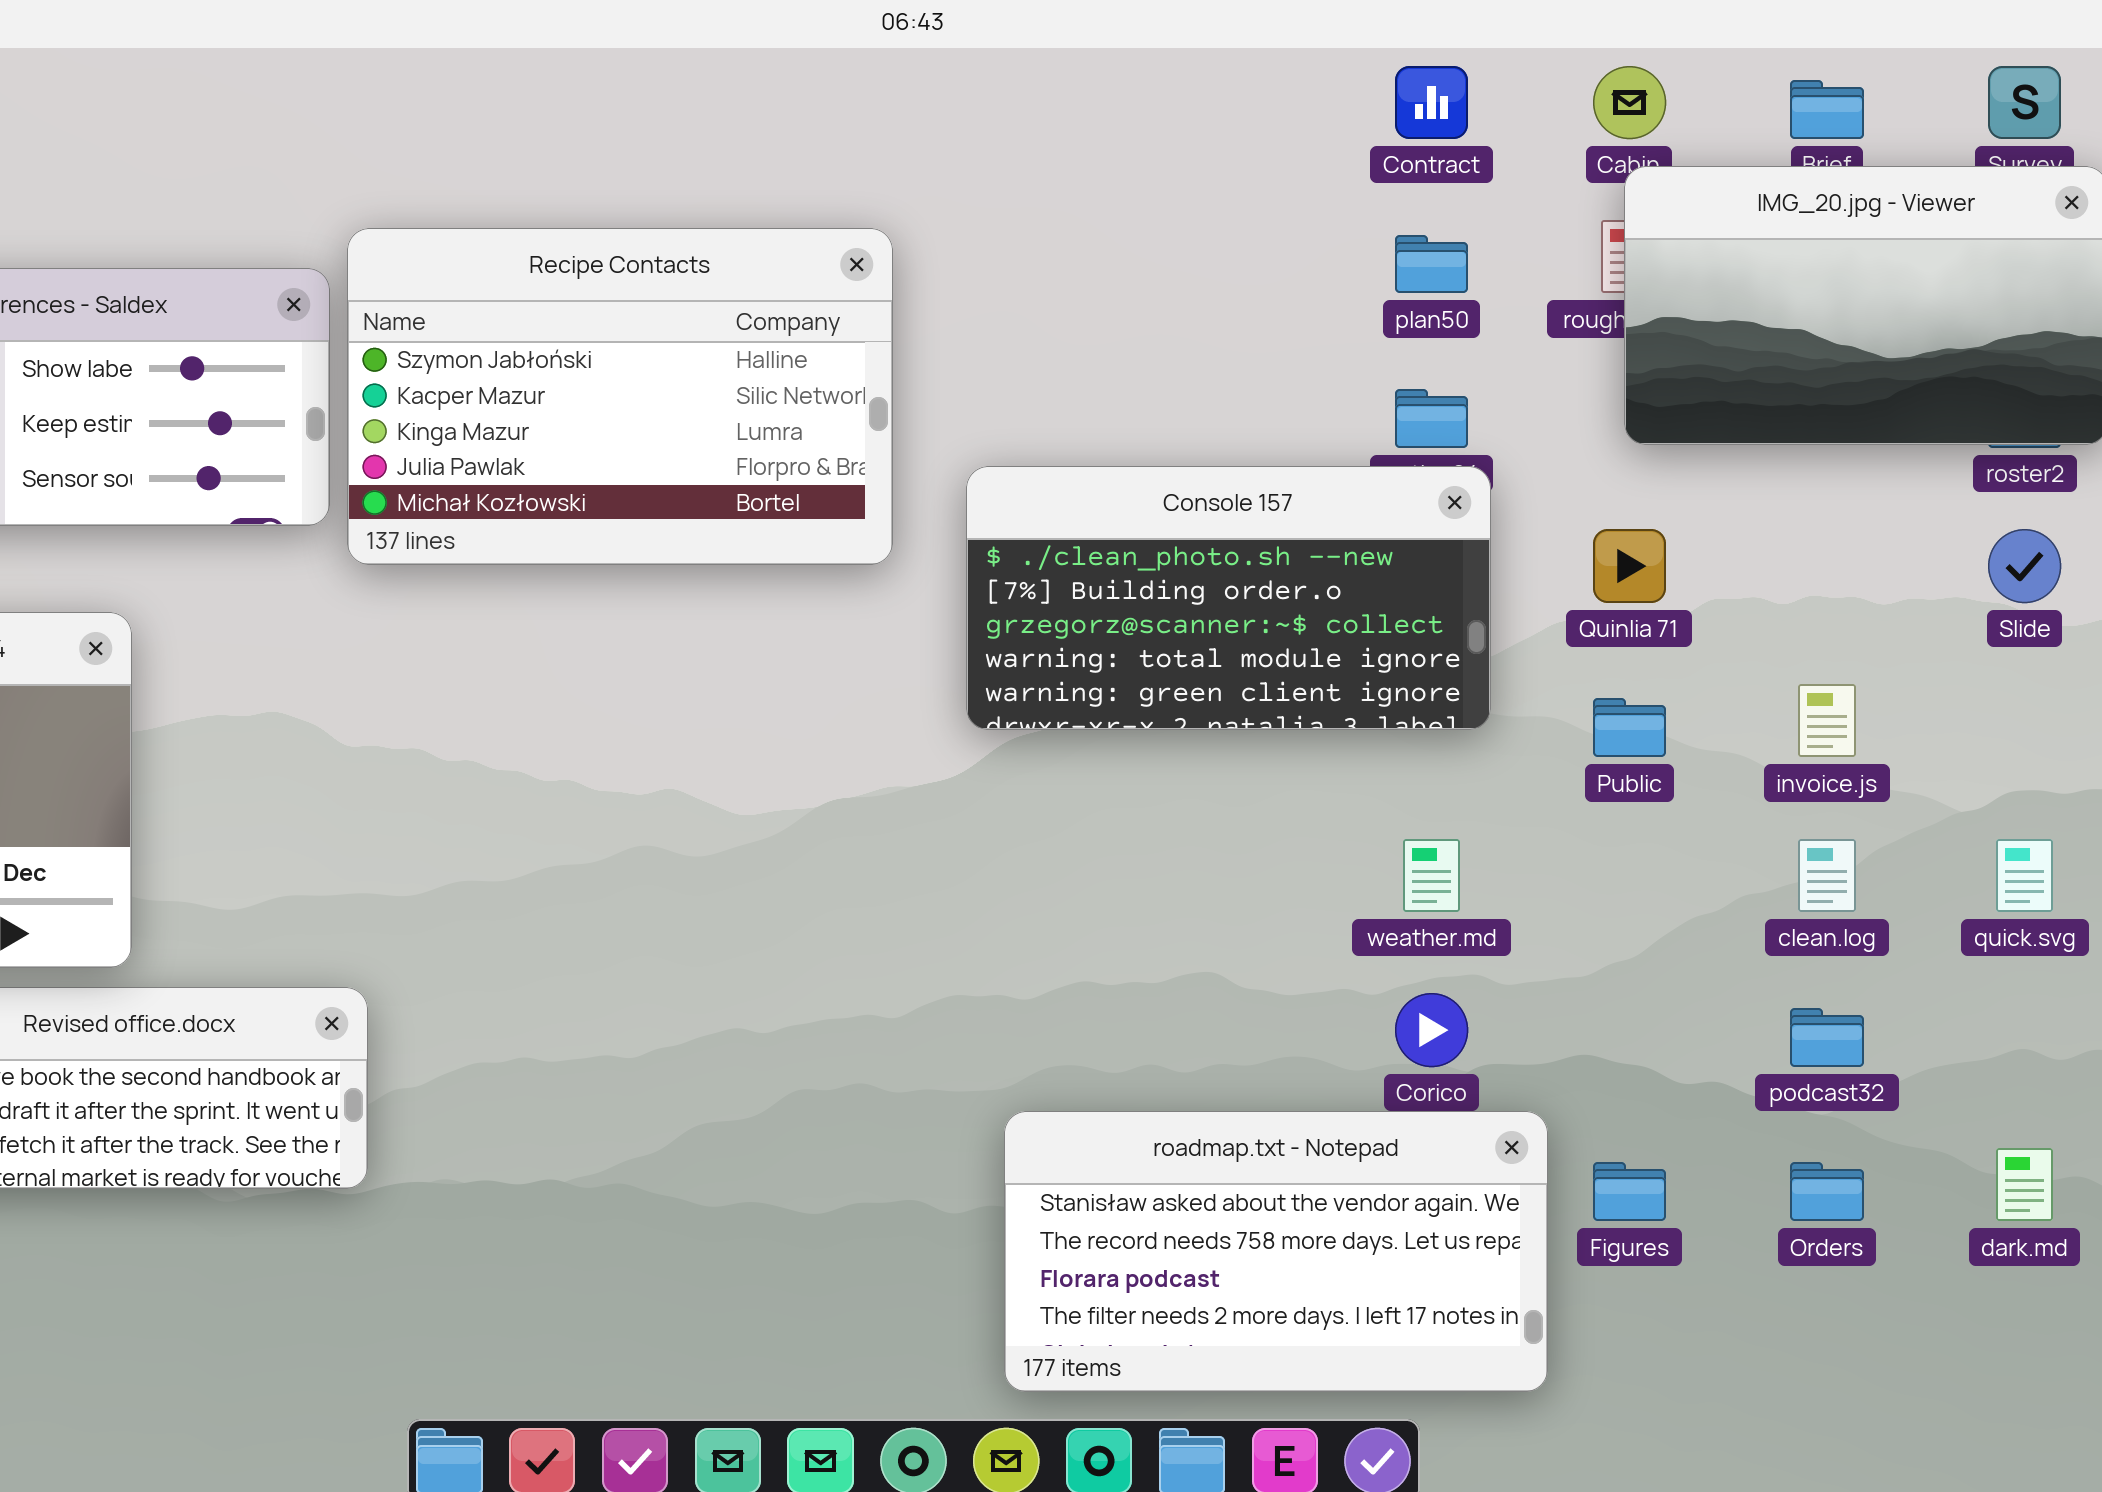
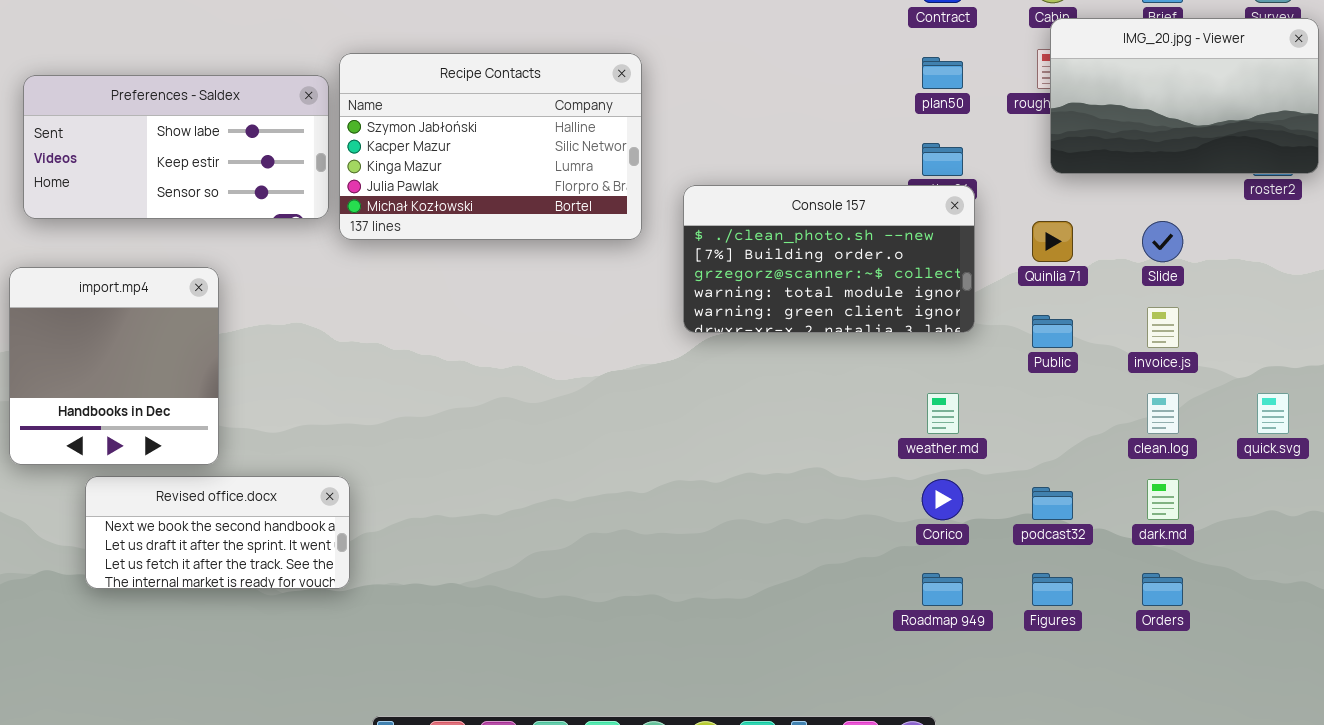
Slide: [1988,529,2061,603] -> [1142,221,1183,262], moved
podcast32: [1790,1008,1864,1067] -> [1032,487,1073,520], moved
roadmap.txt - Notepad: [1004,1111,1548,1392] -> none, closed
dark.md: [1996,1148,2053,1221] -> [1147,479,1179,520], moved

